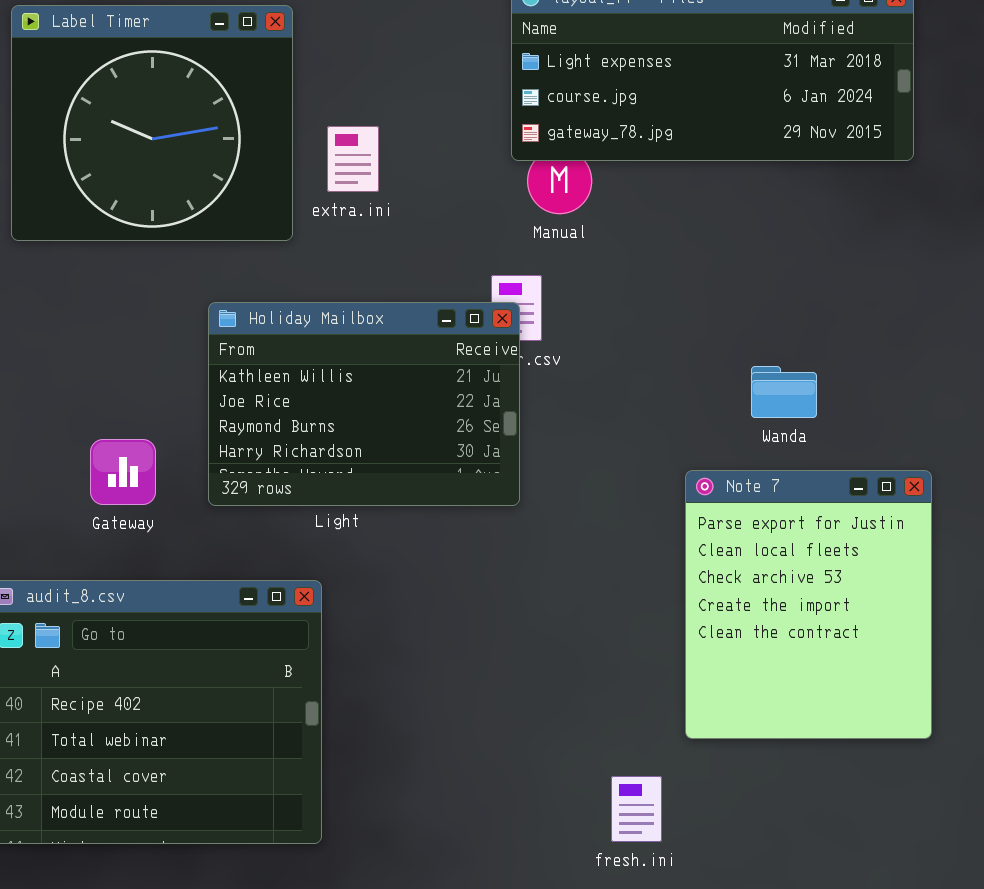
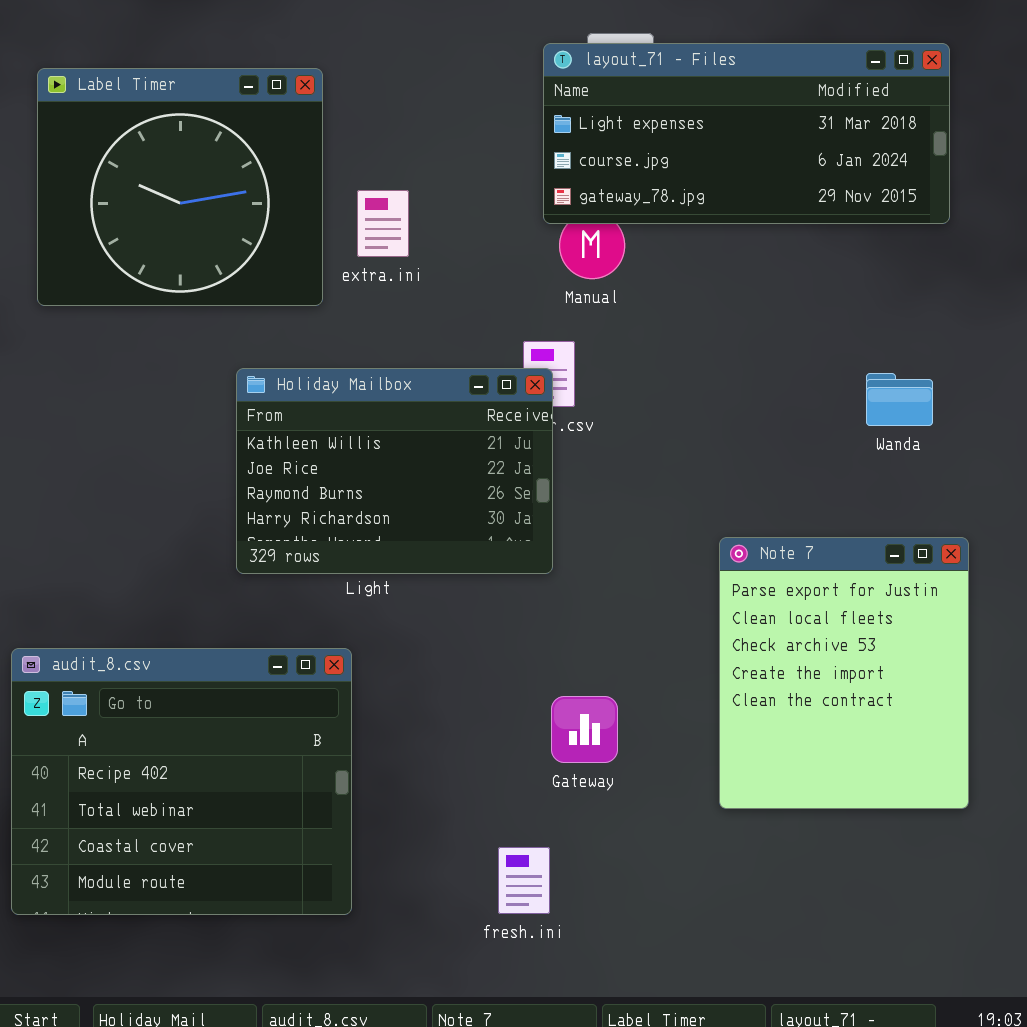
Wanda: [751,366,817,418] -> [866,373,933,426], moved
Gateway: [90,439,156,505] -> [551,696,618,763], moved
fresh.ini: [611,776,662,842] -> [498,847,550,914], moved

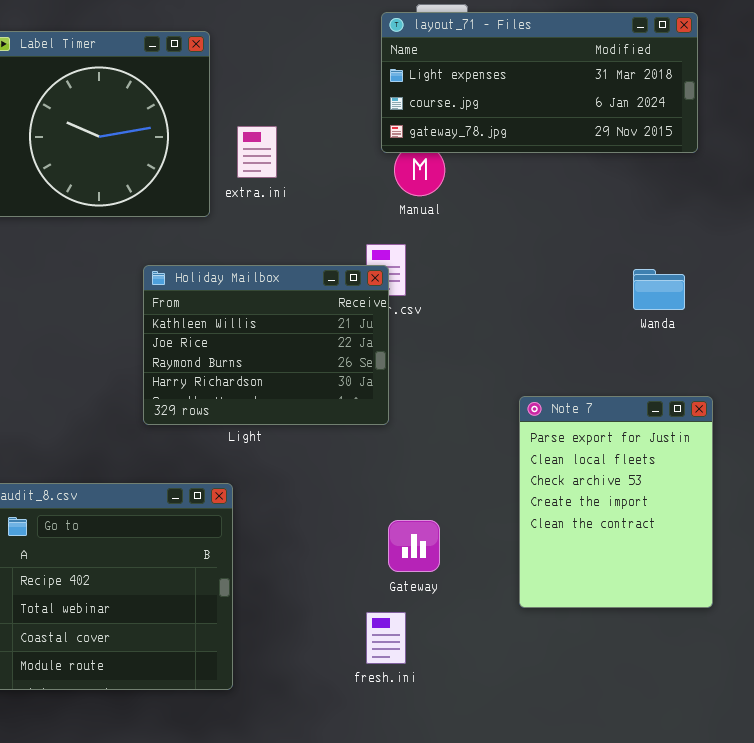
fresh.ini: [498,847,550,914] -> [366,612,406,664], moved

